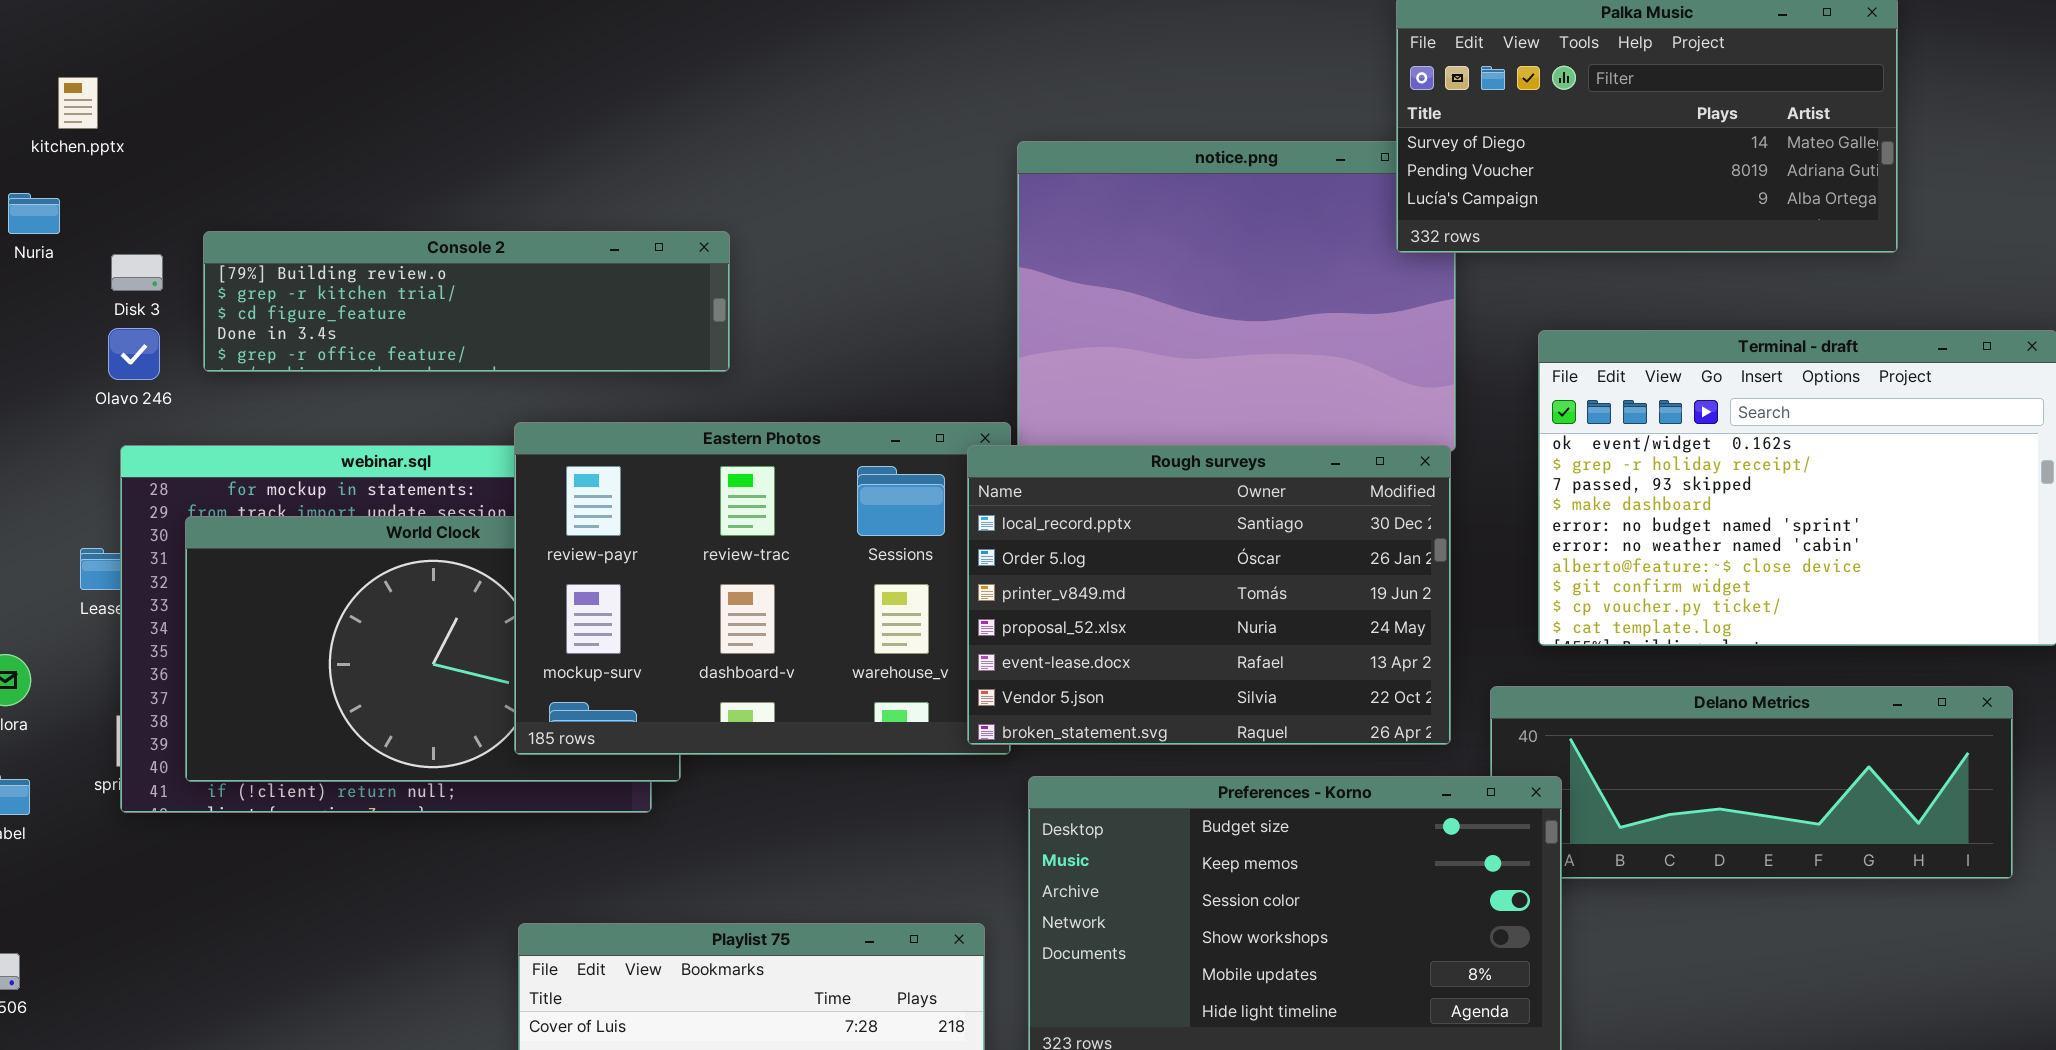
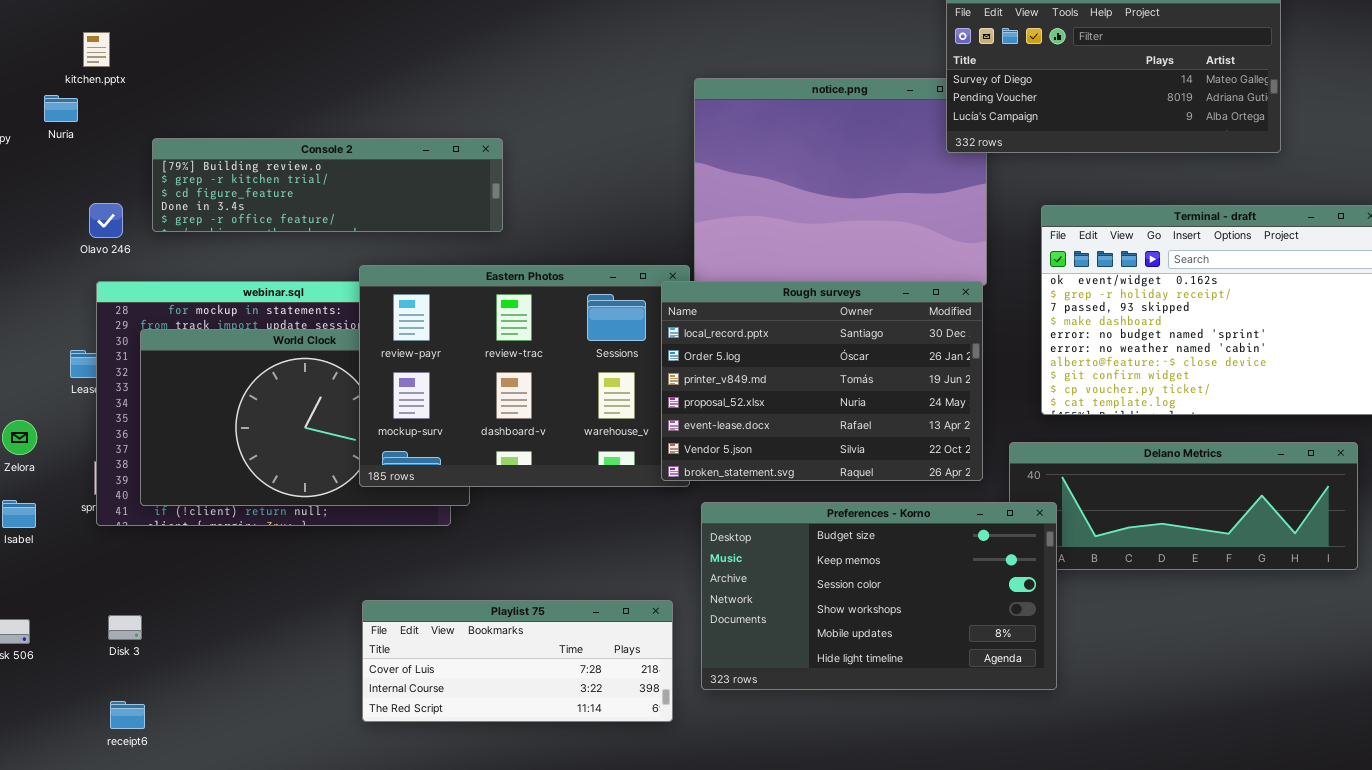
kitchen.pptx: [58,77,98,129] -> [83,32,110,67], moved
Nuria: [8,193,60,234] -> [44,95,78,122], moved
Disk 3: [111,254,163,291] -> [108,615,142,640], moved

